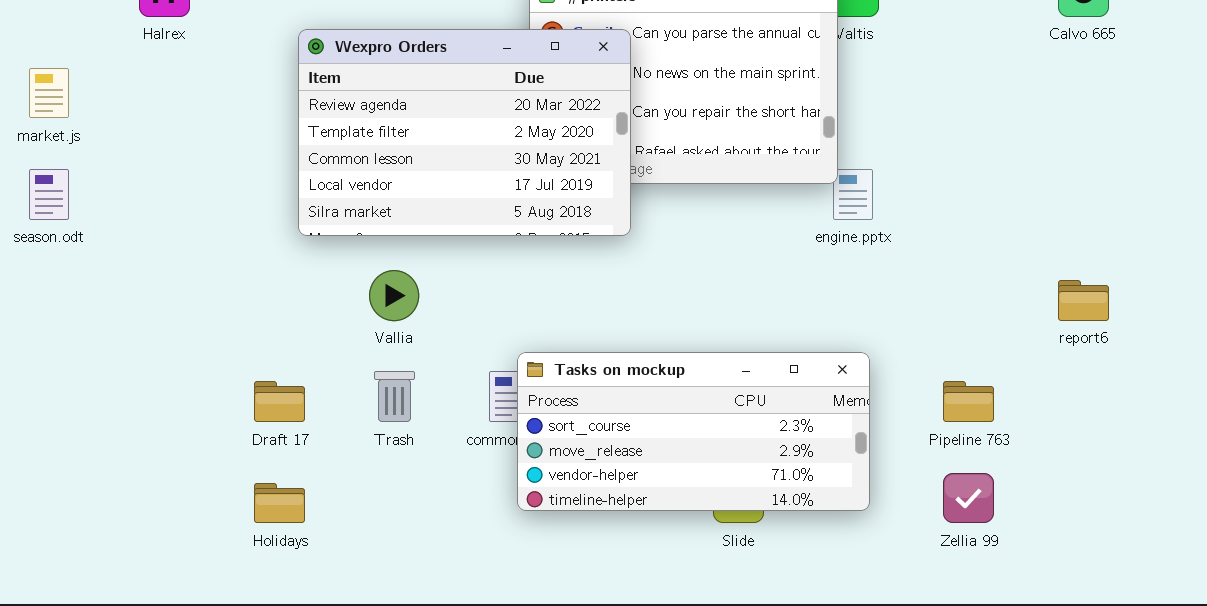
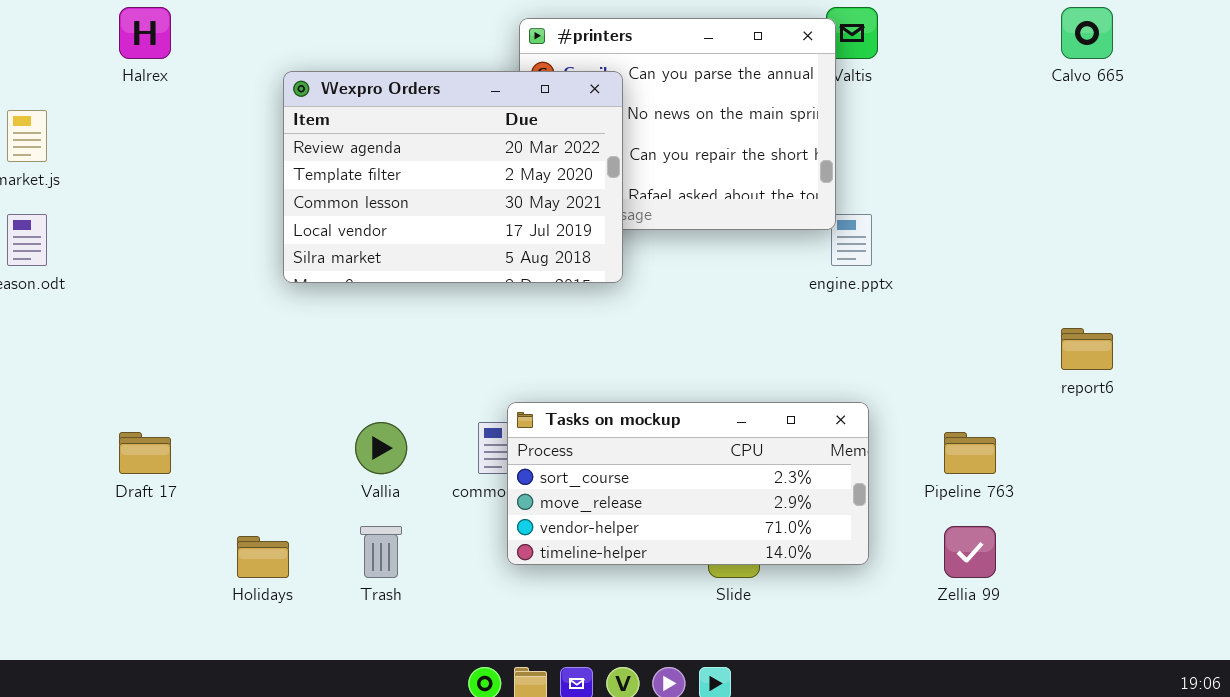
Vallia: [369,270,419,321] -> [355,422,407,474], moved
Trash: [374,371,415,422] -> [360,526,402,578], moved
Draft 17: [254,381,305,422] -> [119,432,171,474], moved

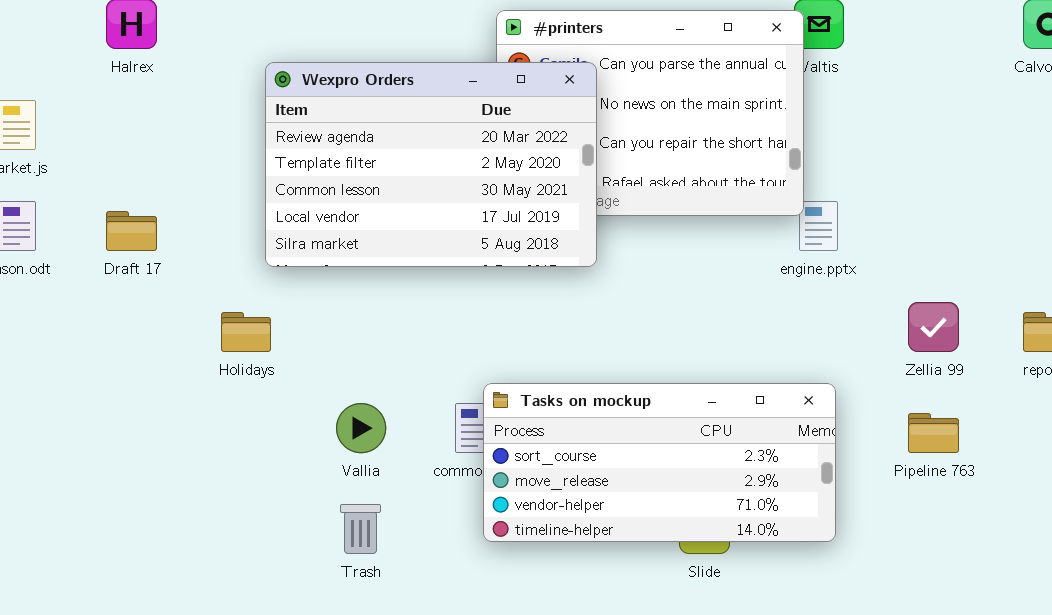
Draft 17: [119,432,171,474] -> [106,211,157,251], moved
Zellia 99: [944,526,996,578] -> [908,302,959,352], moved
Holidays: [237,536,289,578] -> [221,312,271,352], moved

